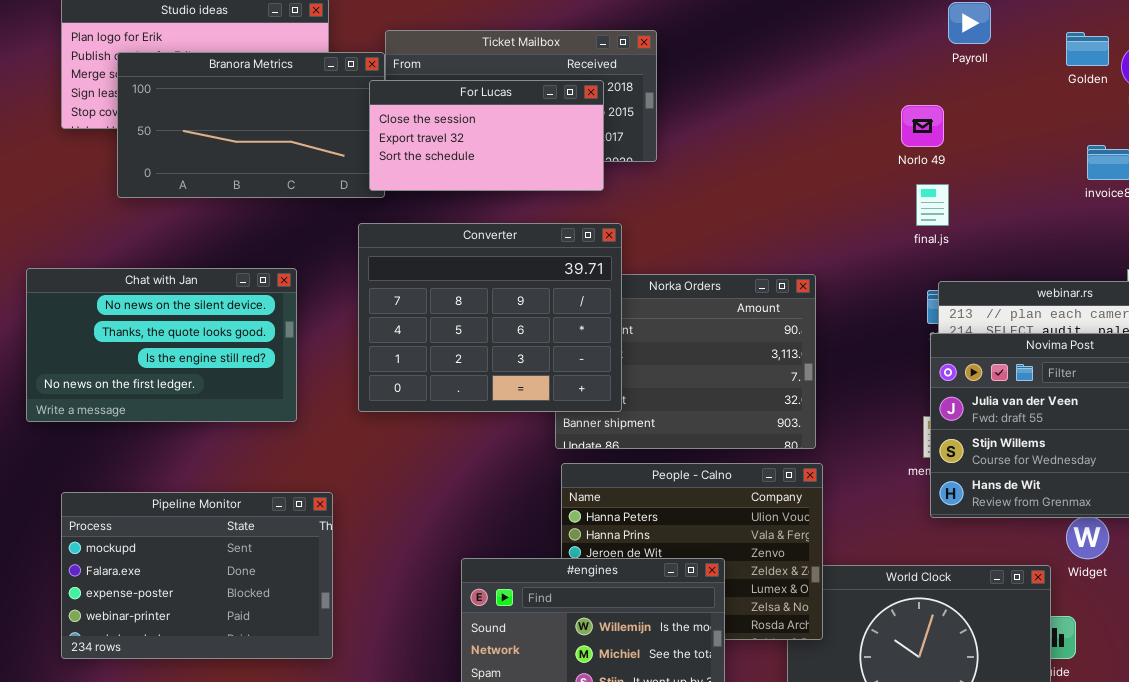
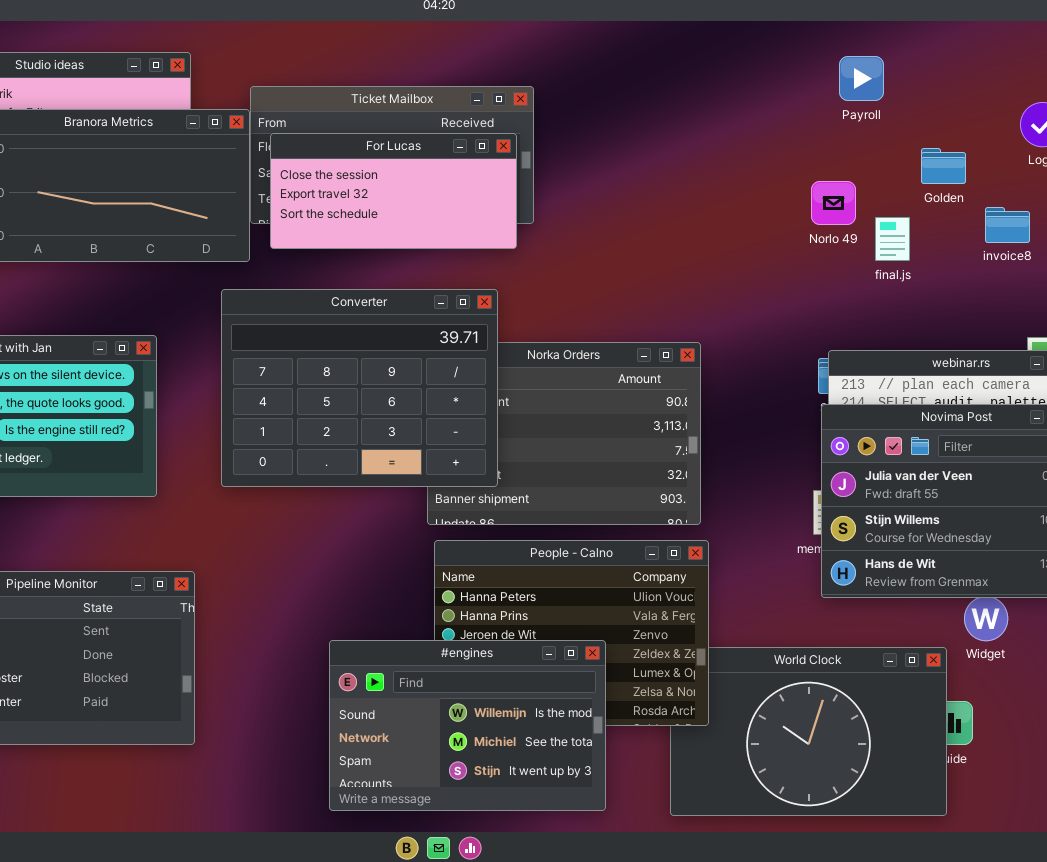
Golden: [1066,32,1109,66] -> [921,148,966,184], moved
For Lucas: [369,80,604,191] -> [270,133,517,249], moved
Norlo 49: [901,105,944,147] -> [811,181,856,225], moved
final.js: [916,184,949,226] -> [875,217,910,261], moved

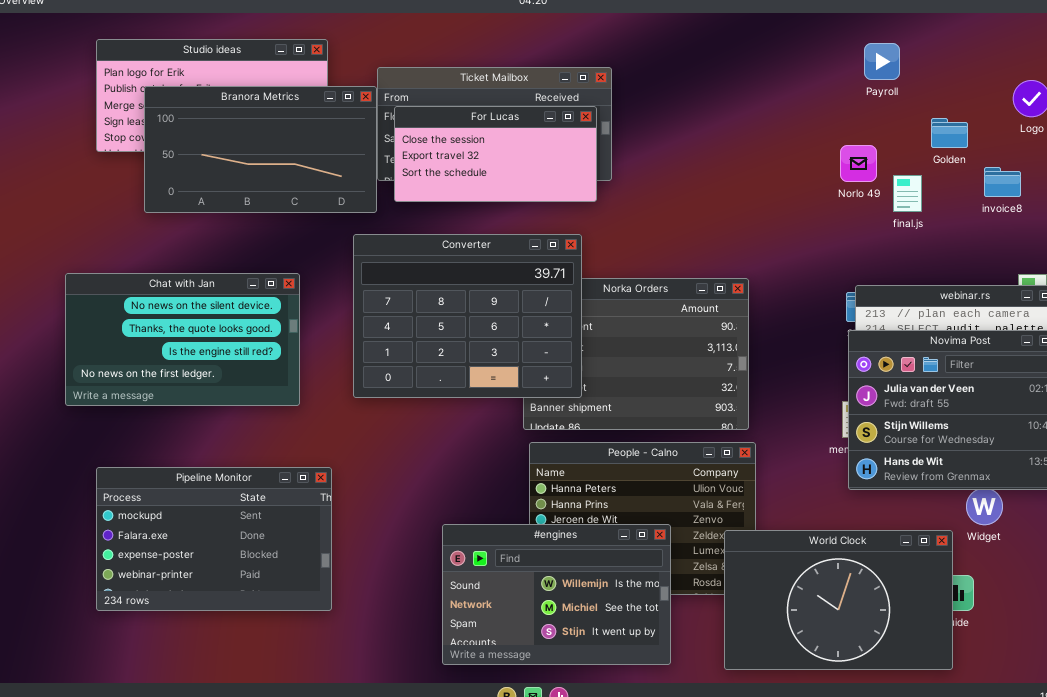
World Clock: [670,647,947,816] -> [724,530,953,670], raised

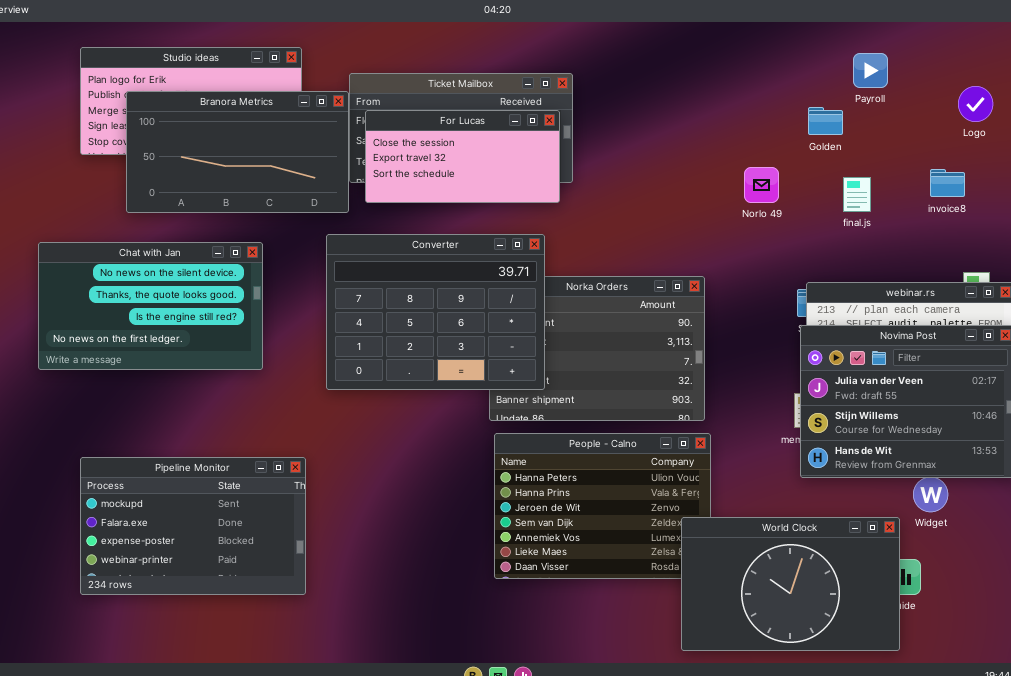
Payroll: [864,43,900,80] -> [853,53,888,88], moved
Golden: [931,118,968,148] -> [808,107,843,135], moved
Norlo 49: [840,145,877,182] -> [744,167,779,203], moved
Chat with Jan: [65,273,300,406] -> [38,242,263,370], moved
#engines: [442,524,671,665] -> none, closed

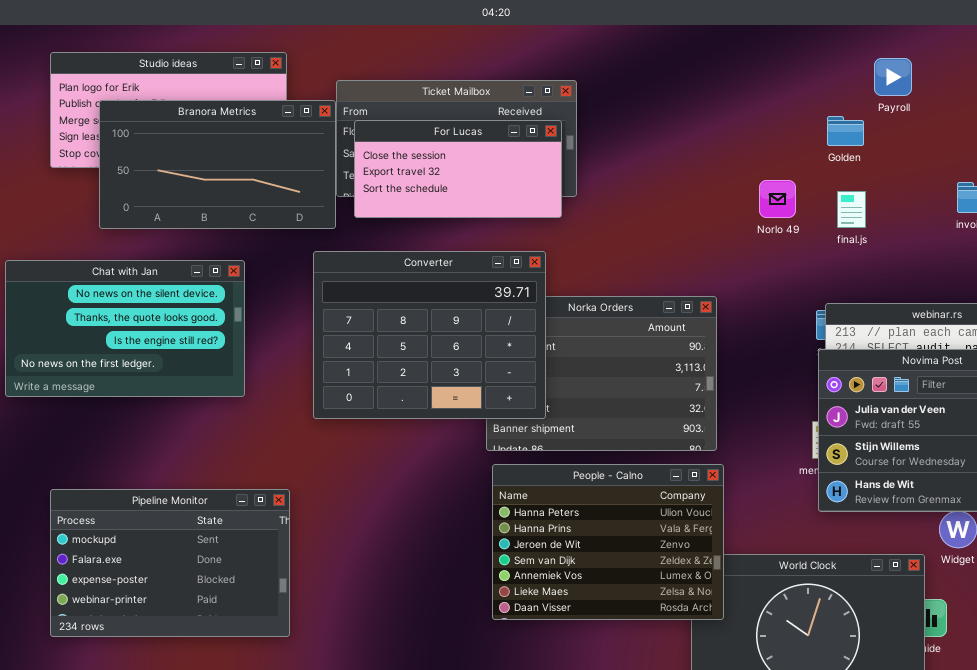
final.js: [843,177,871,212] -> [837,191,866,228], moved
People - Calno: [494,433,711,579] -> [492,464,724,620], raised

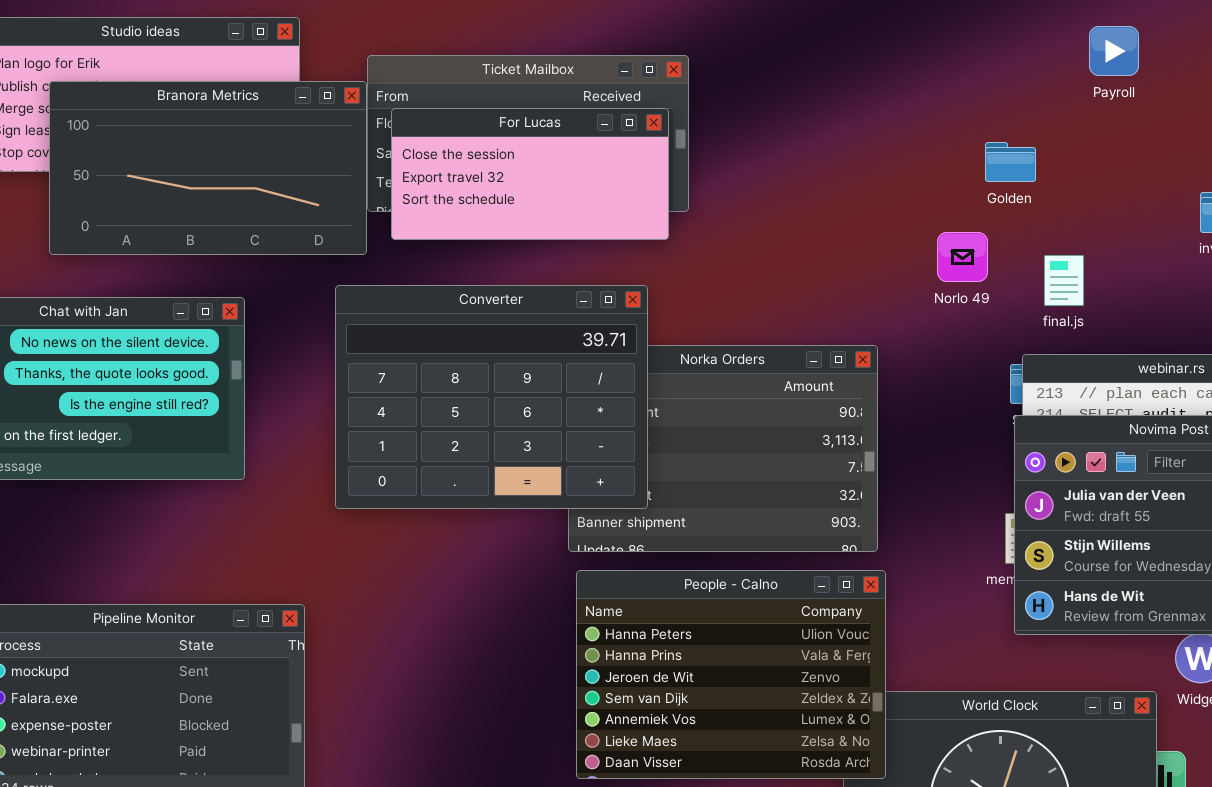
Golden: [827,116,864,146] -> [985,142,1036,182], moved
Norlo 49: [759,180,796,218] -> [937,232,988,282], moved
final.js: [837,191,866,228] -> [1044,255,1084,306], moved

